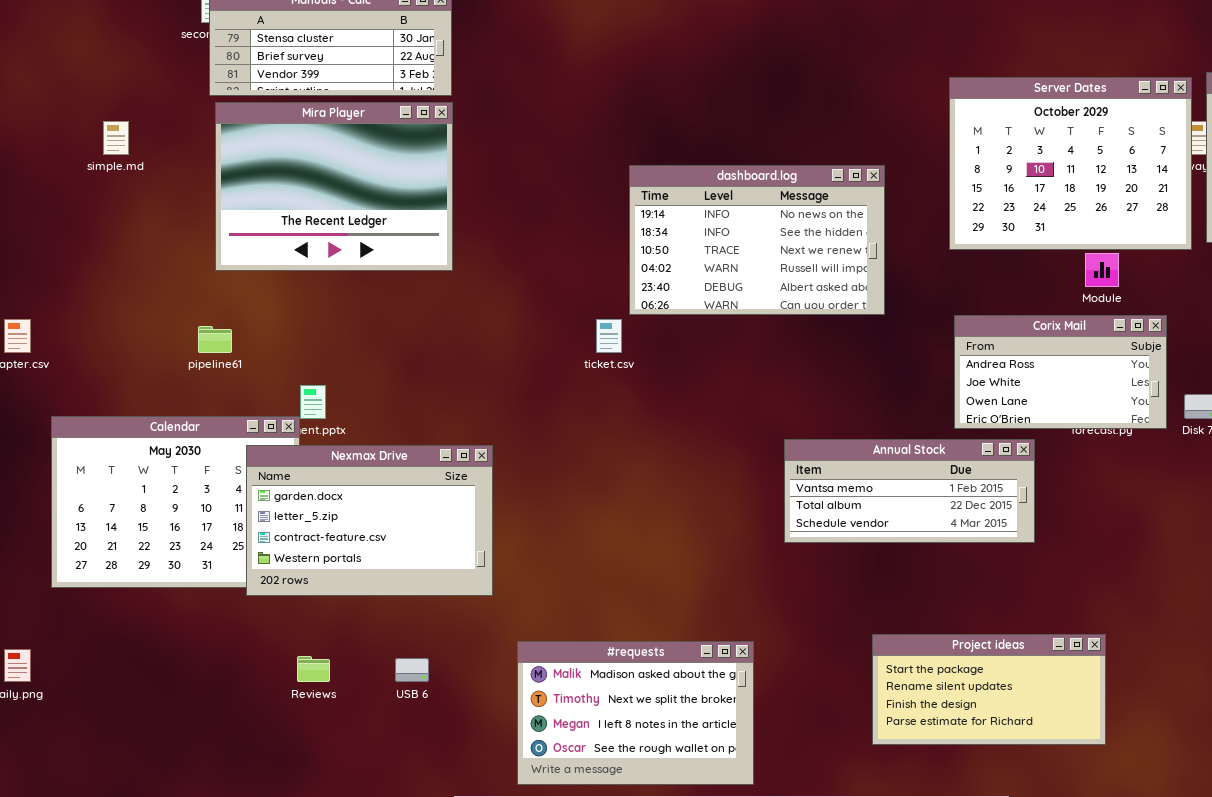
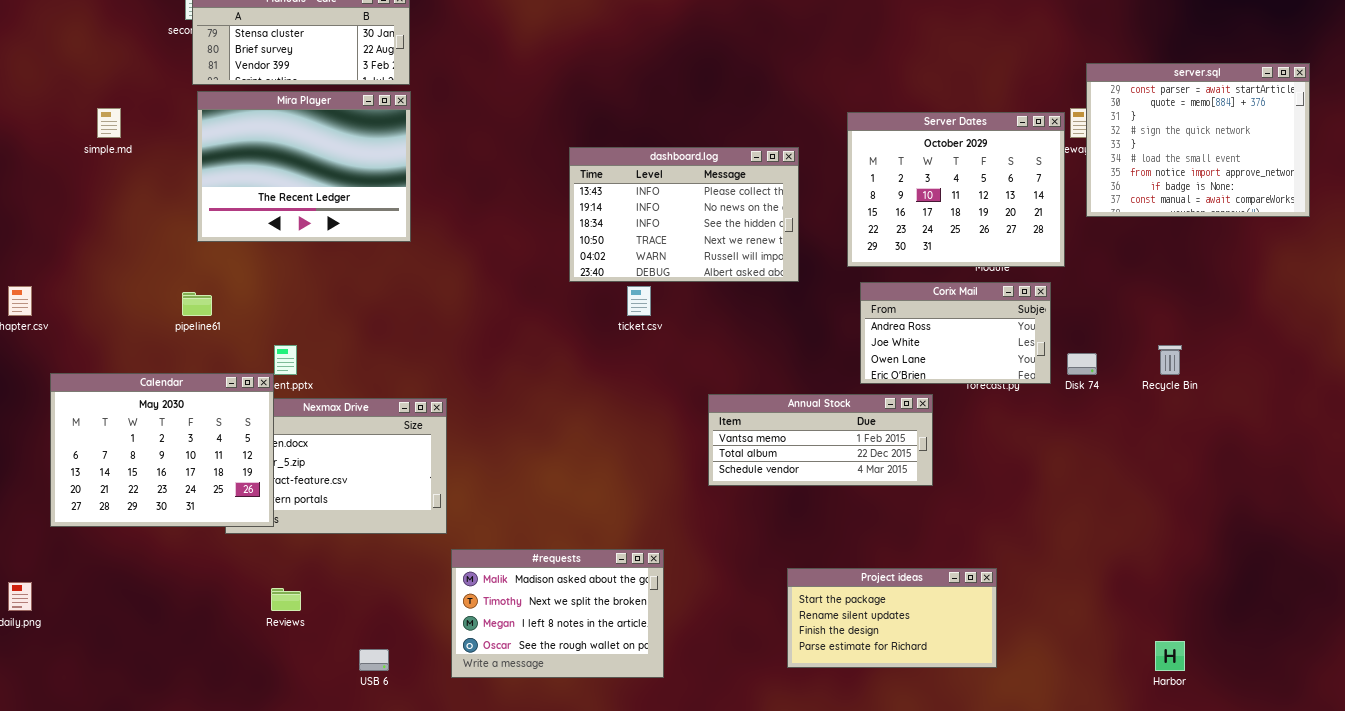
Server Dates: [949,77,1192,250] -> [847,112,1065,267], moved
dashboard.log: [629,165,885,315] -> [569,147,799,282], scrolled up 1 row
ticket.csv: [596,319,622,353] -> [627,286,651,316], moved
Calendar: [51,416,300,588] -> [50,373,274,527], raised
#requests: [517,641,754,785] -> [451,549,664,678], moved
USB 6: [395,658,429,682] -> [359,649,389,671], moved

